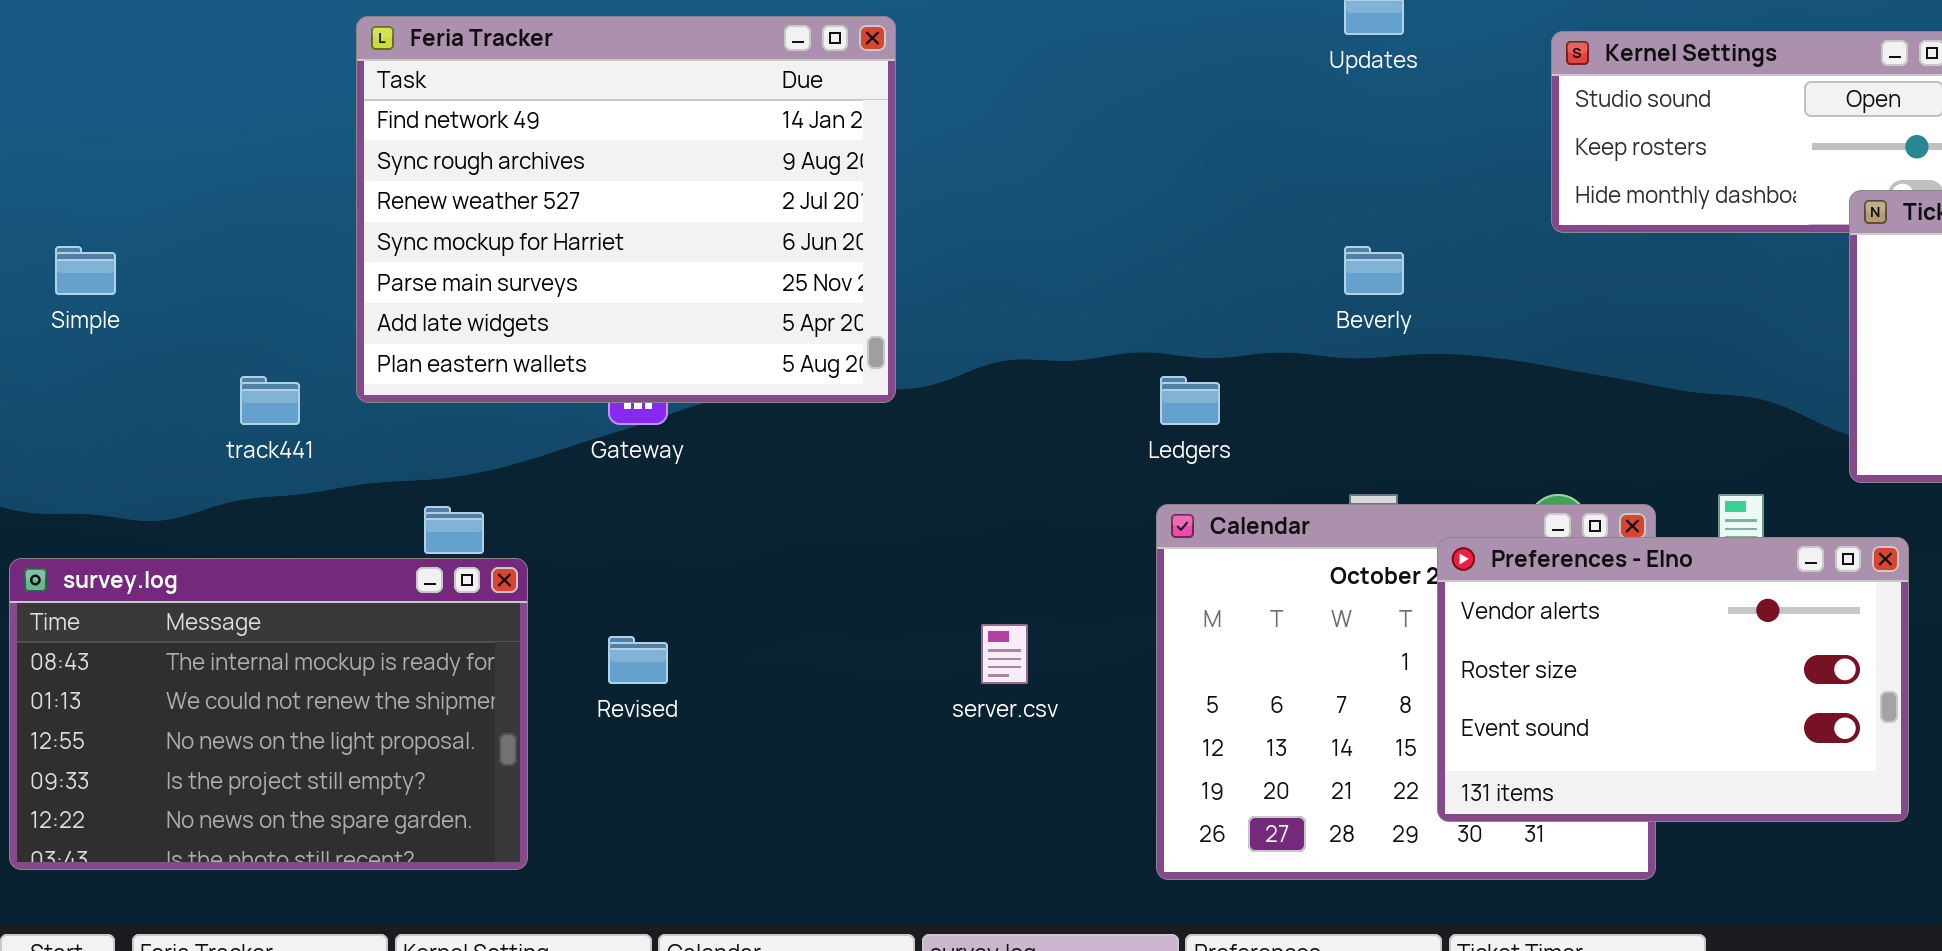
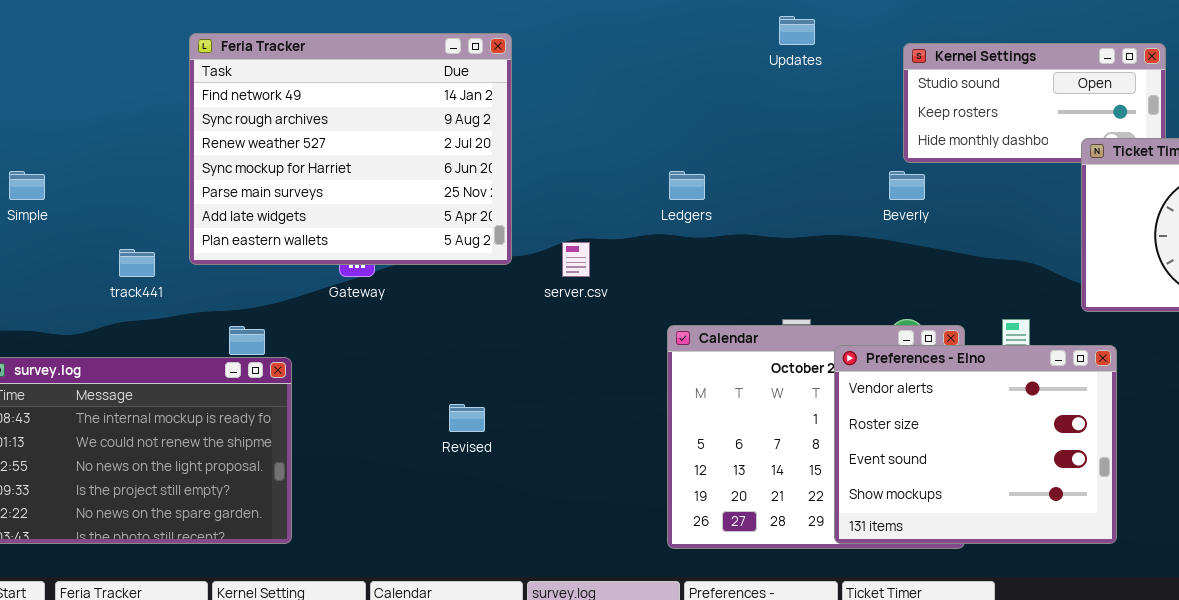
Beverly: [1344,246,1404,295] -> [889,171,925,200], moved
Ledgers: [1160,376,1220,425] -> [669,171,705,200], moved
Preferences - Elno: [1437,537,1909,822] -> [834,345,1117,544], resized
server.csv: [981,624,1028,684] -> [562,242,590,277], moved
Revised: [608,636,668,684] -> [449,404,485,432], moved

